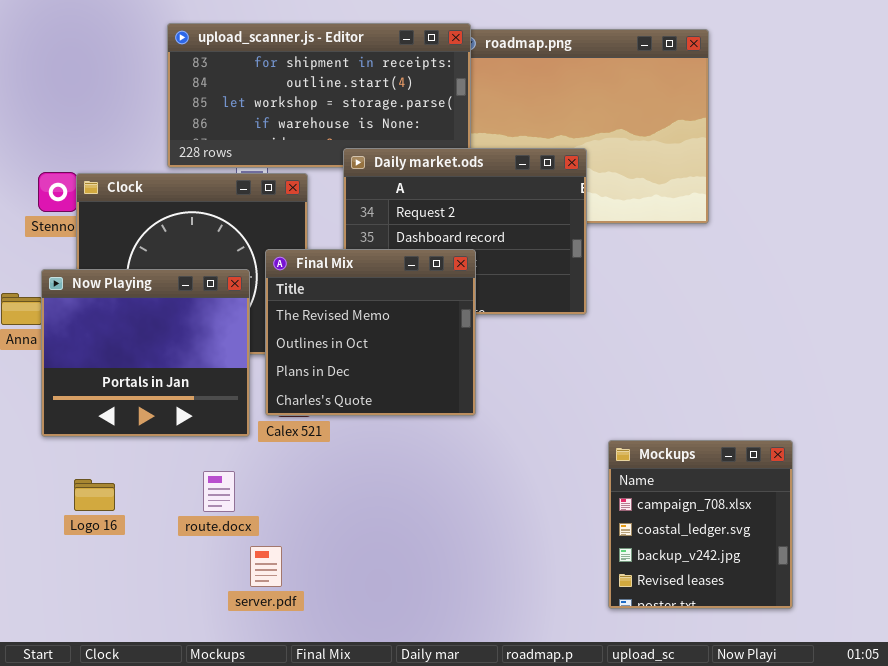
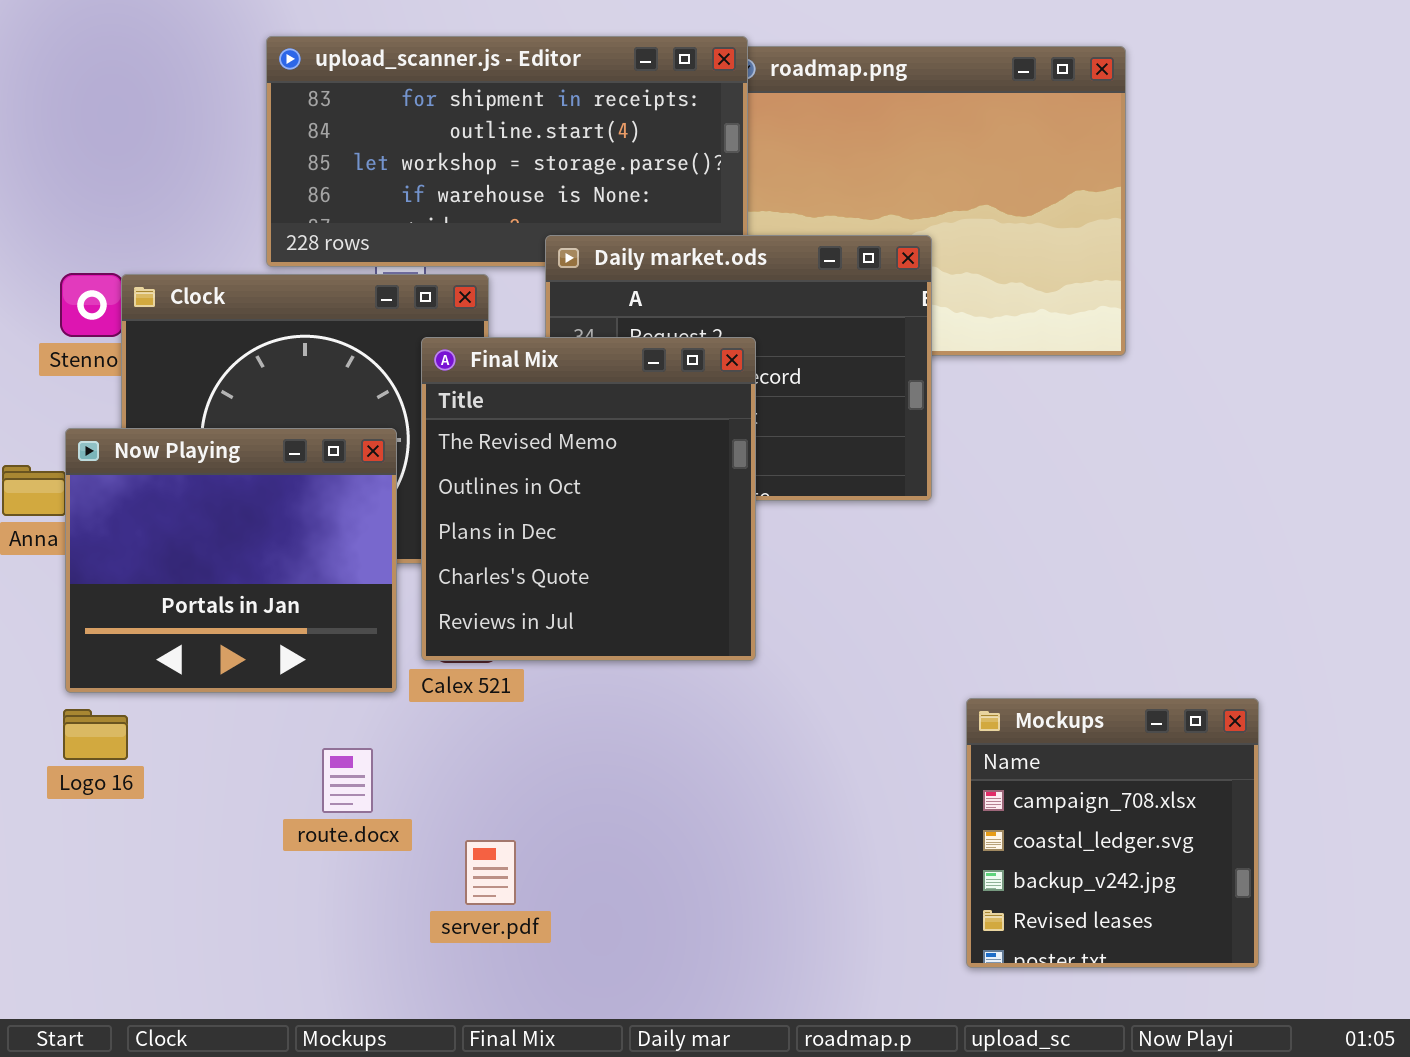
Final Mix: [265,249,476,416] -> [421,337,756,661], resized
Logo 16: [74,479,115,511] -> [63,709,128,760], moved
server.pdf: [250,546,282,587] -> [465,840,516,905], moved

